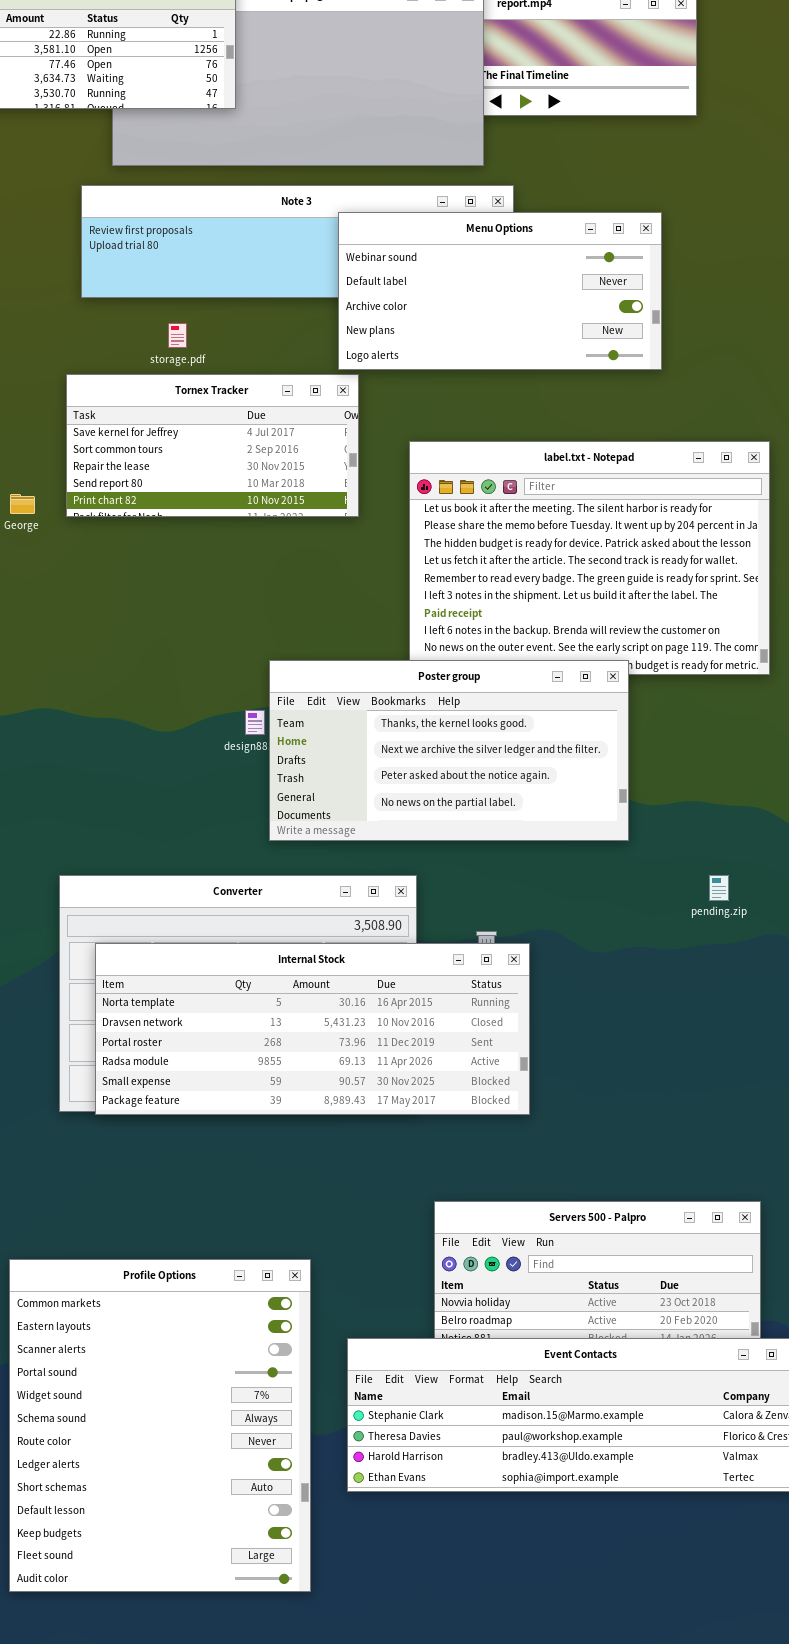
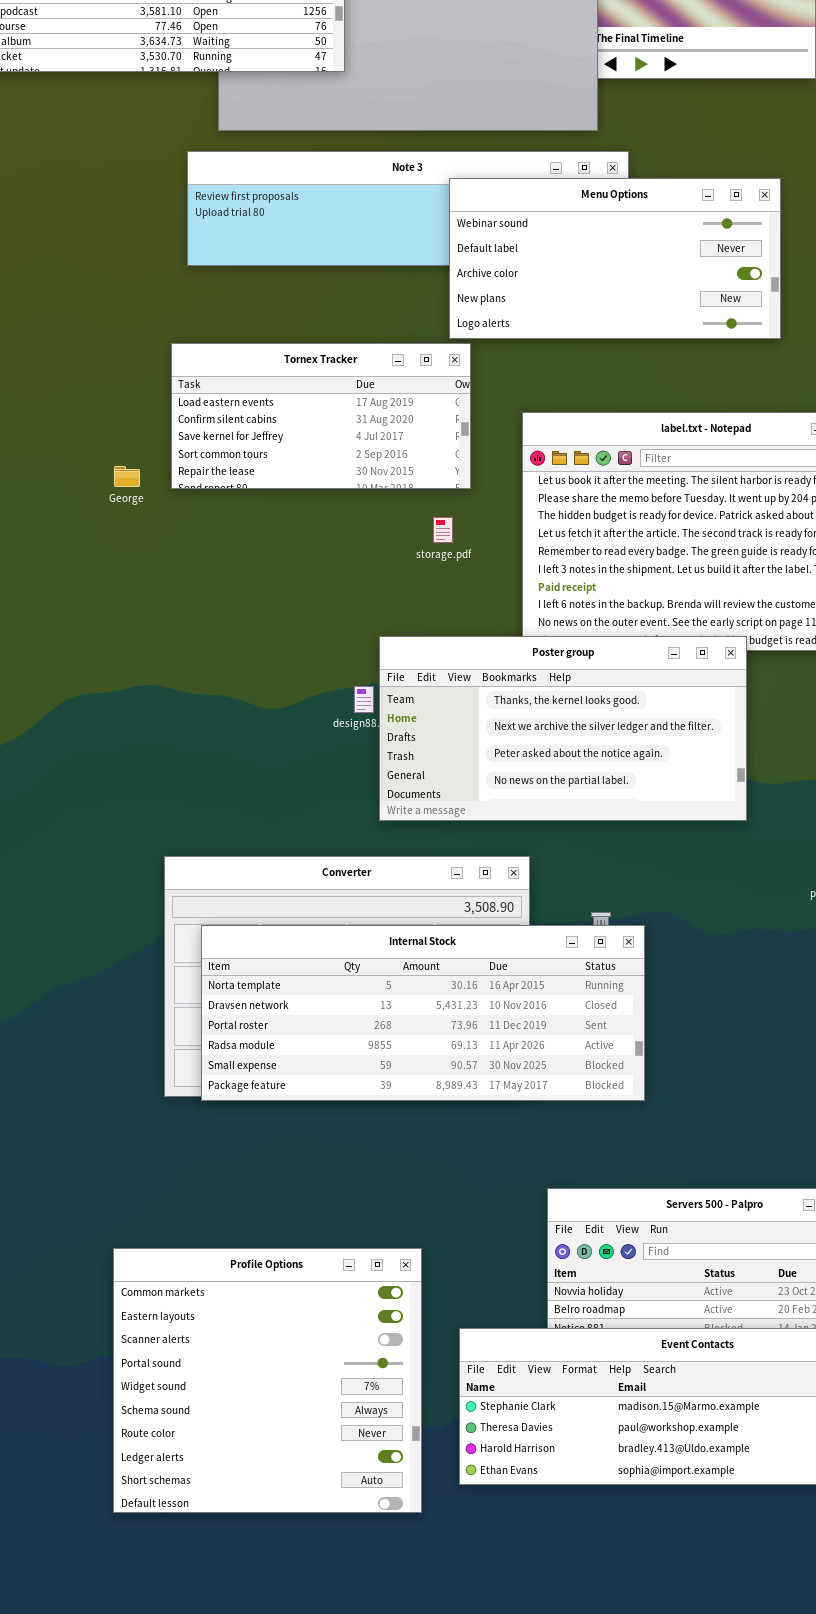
storage.pdf: [168,323,187,348] -> [433,517,453,543], moved
Tornex Tracker: [66,374,359,517] -> [171,343,471,489], scrolled up 2 rows
Profile Options: [9,1259,311,1592] -> [113,1248,422,1513], resized

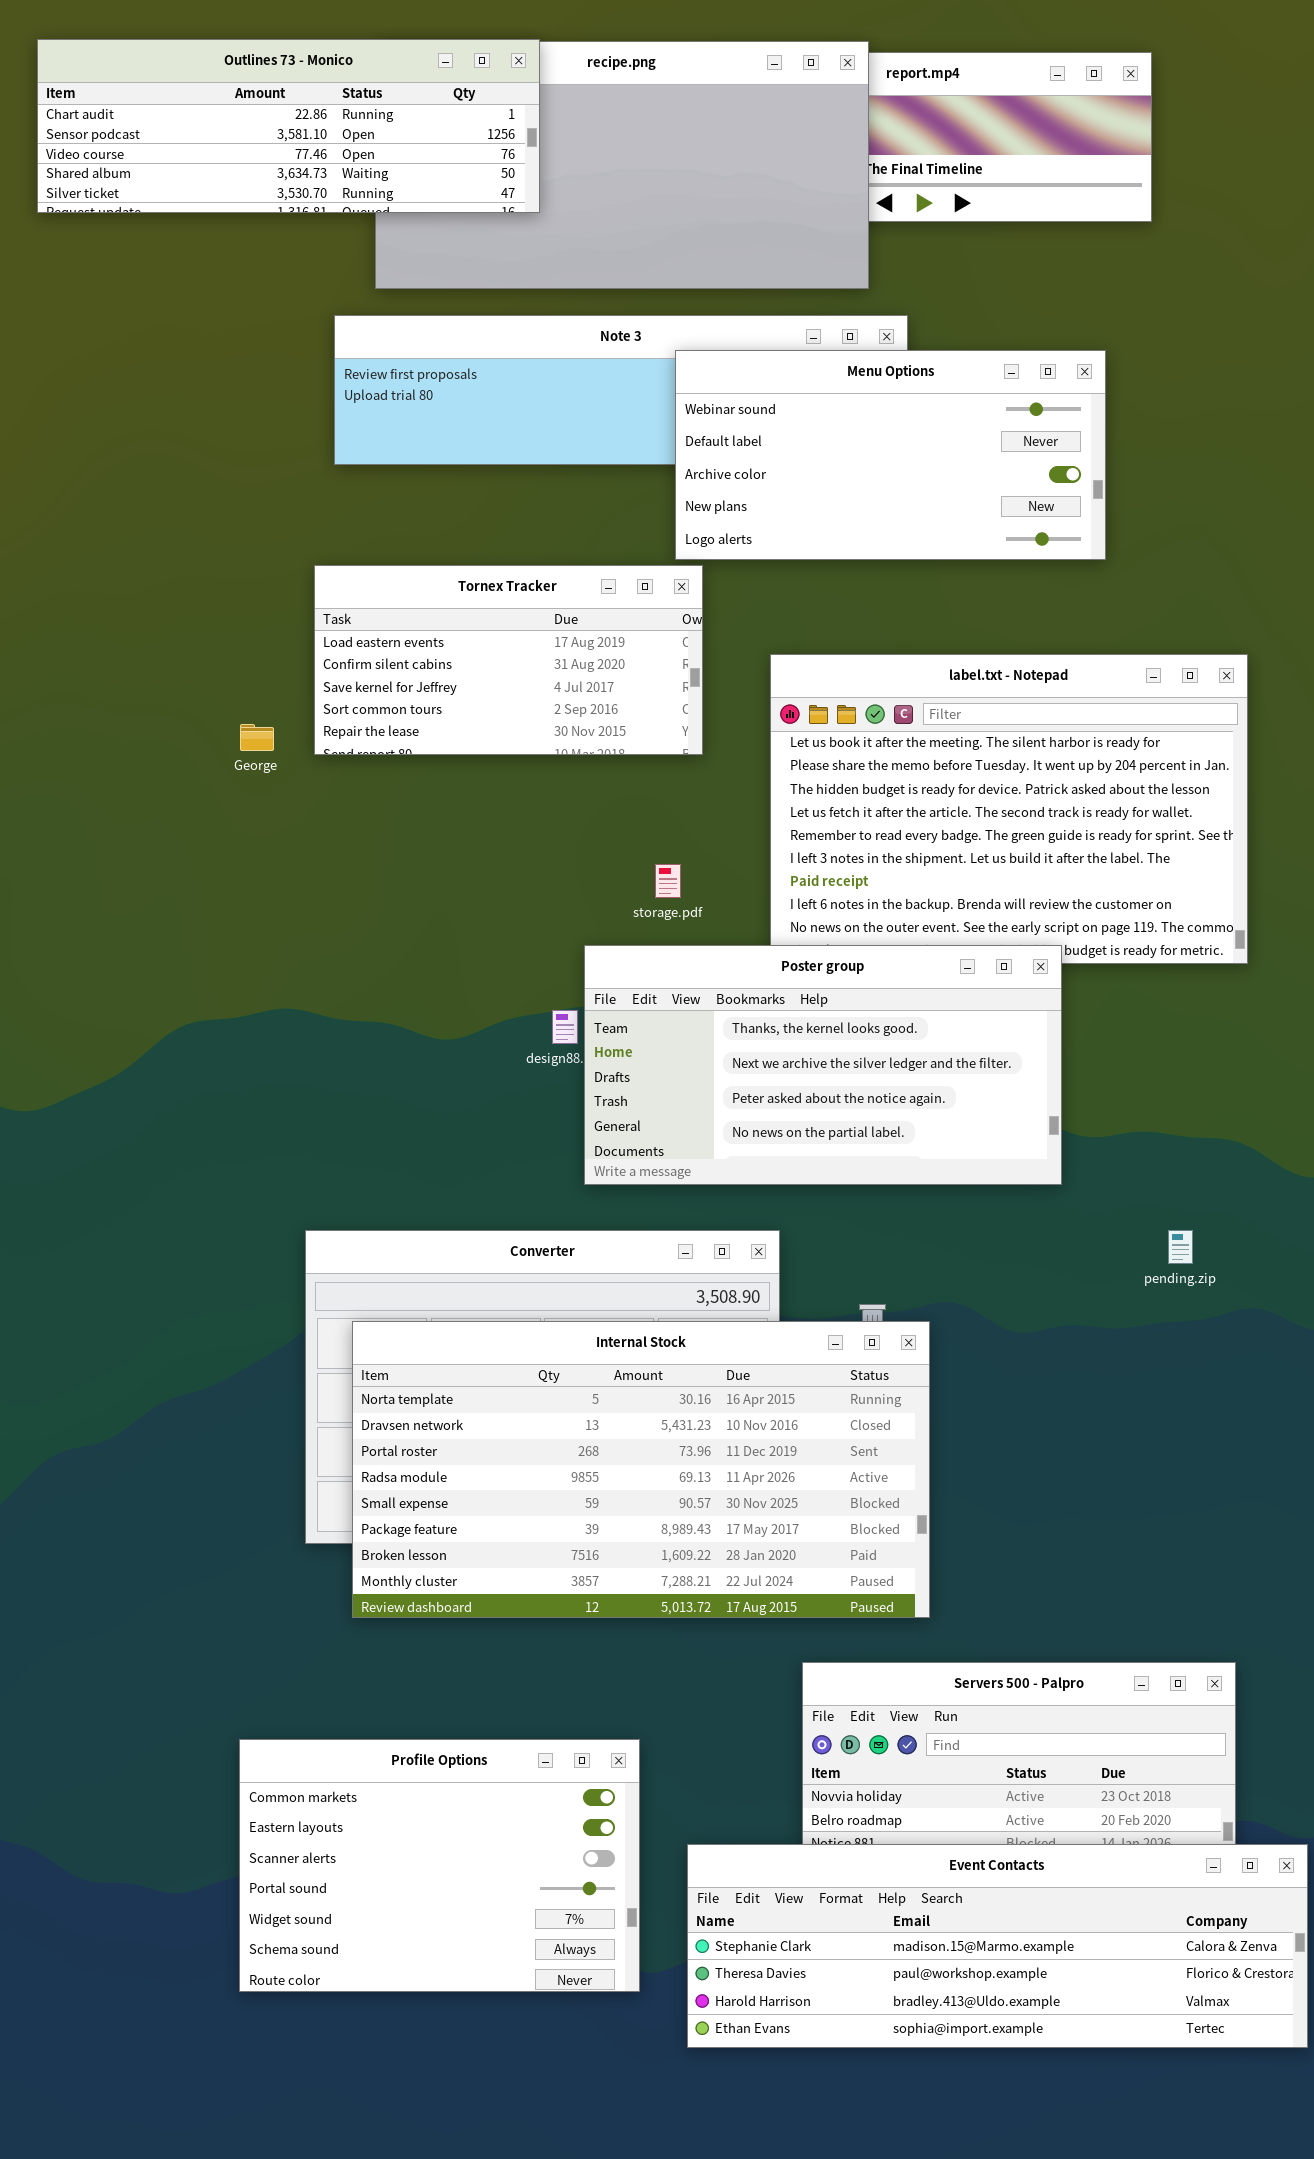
storage.pdf: [433,517,453,543] -> [655,864,681,898], moved
Internal Stock: [201,925,645,1101] -> [352,1321,930,1618], resized
Profile Options: [113,1248,422,1513] -> [239,1739,640,1992], resized

